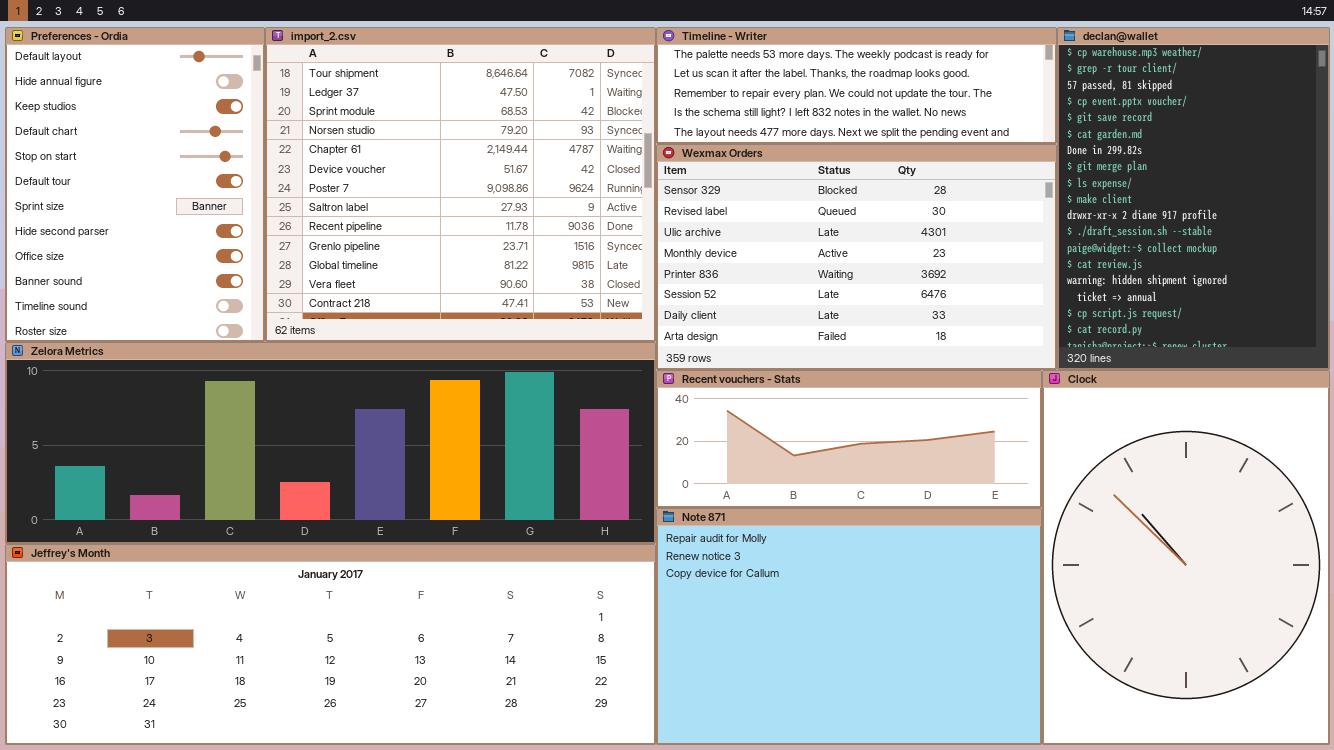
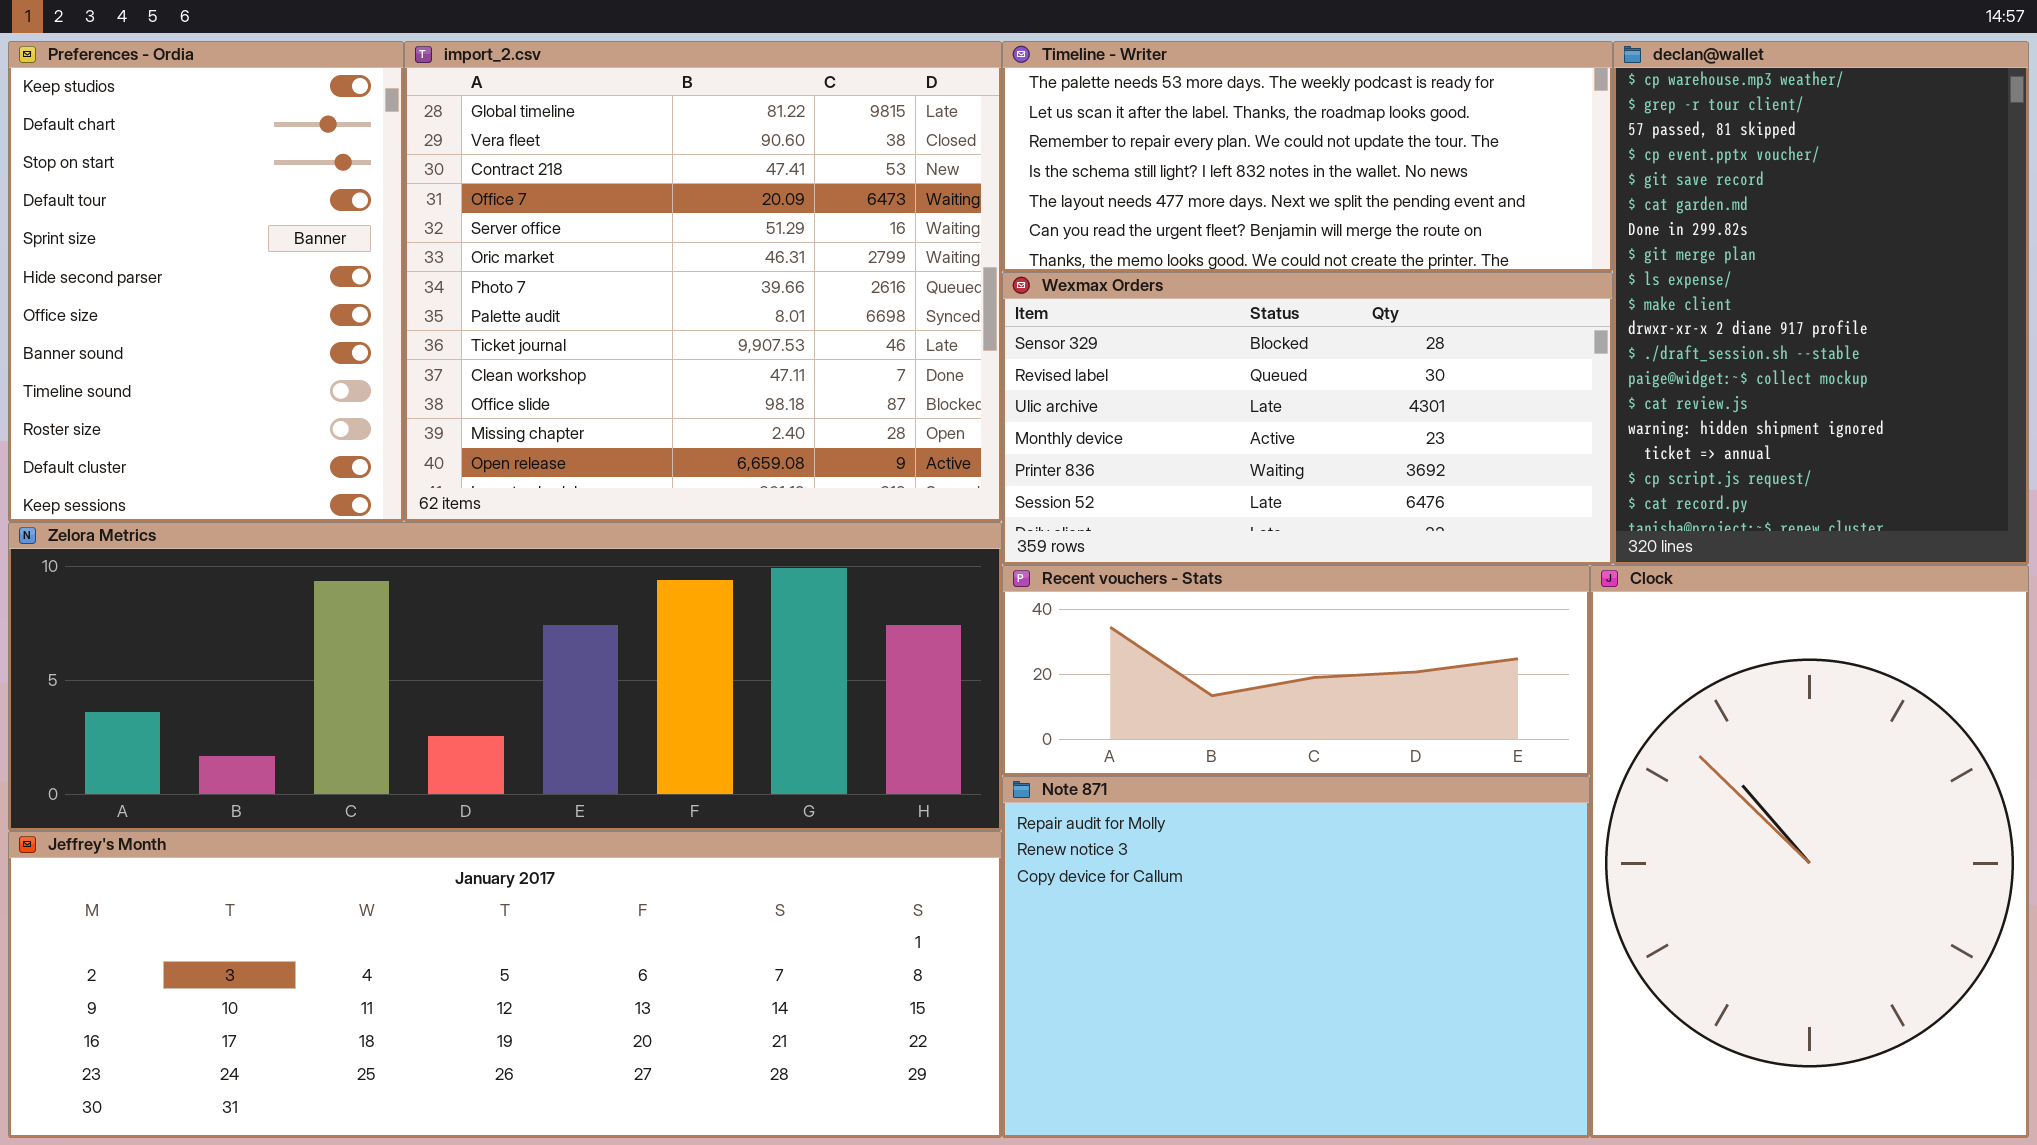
Preferences - Ordia: [5,27,265,342] -> [8,41,404,522], scrolled down 2 rows
import_2.csv: [265,27,656,342] -> [404,41,1002,522], scrolled down 10 rows
Timeline - Writer: [656,27,1057,144] -> [1002,41,1613,272], resized
Wexmax Orders: [656,144,1057,370] -> [1002,272,1613,565], resized

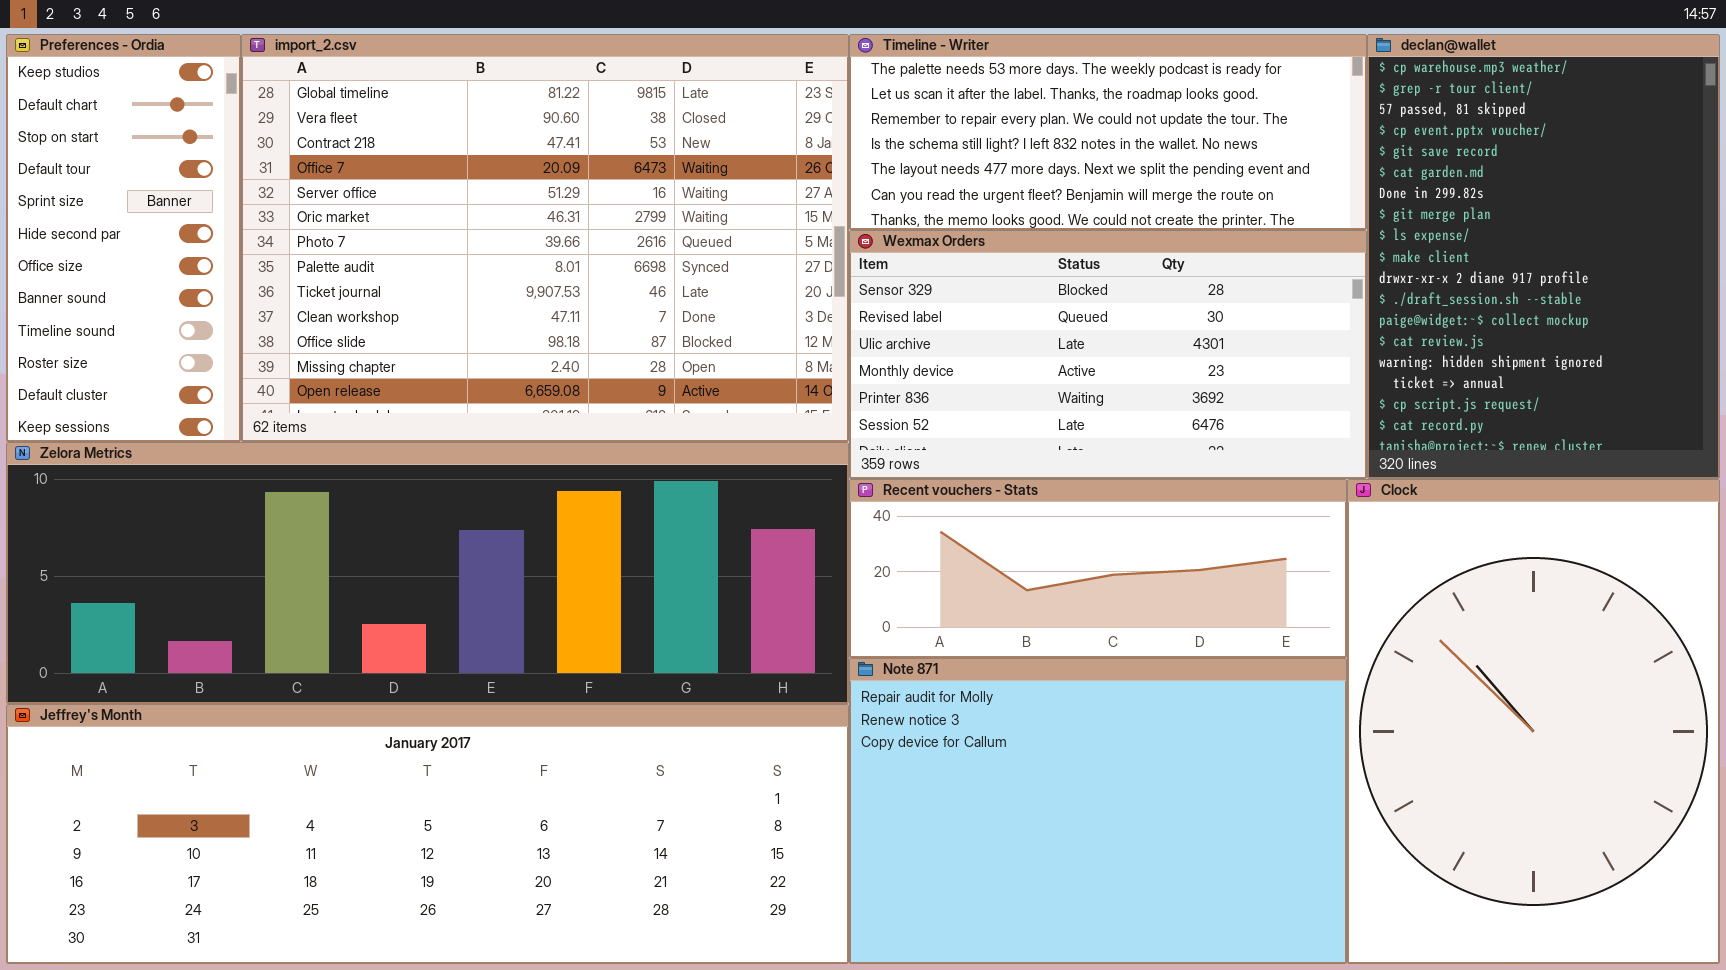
Preferences - Ordia: [8,41,404,522] -> [6,34,241,442], resized
import_2.csv: [404,41,1002,522] -> [241,34,849,442], resized

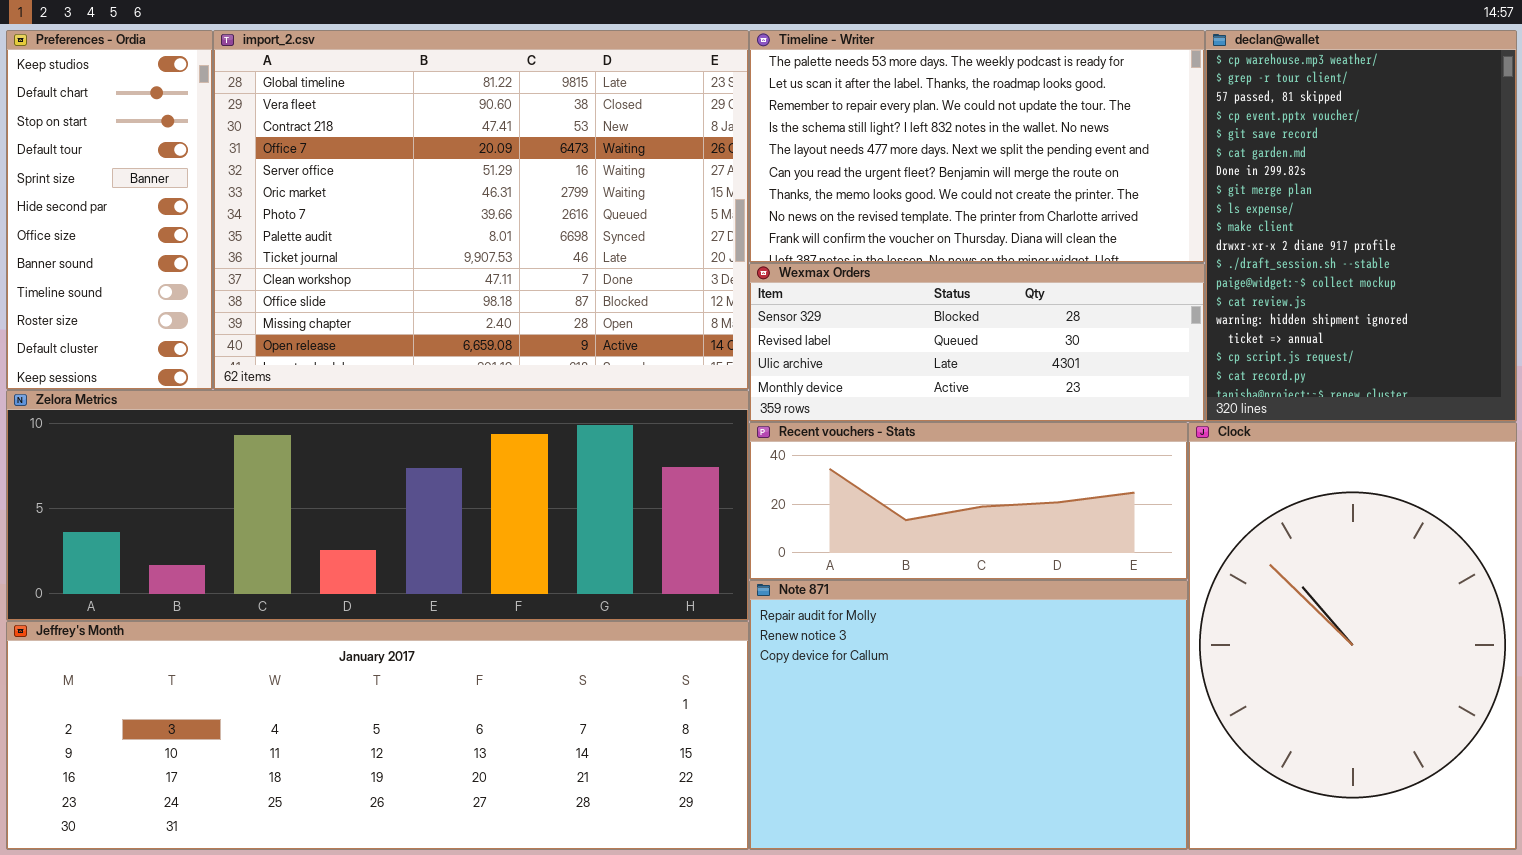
Timeline - Writer: [849,34,1367,230] -> [749,30,1205,263], resized
Wexmax Orders: [849,230,1367,479] -> [749,263,1205,422], resized

